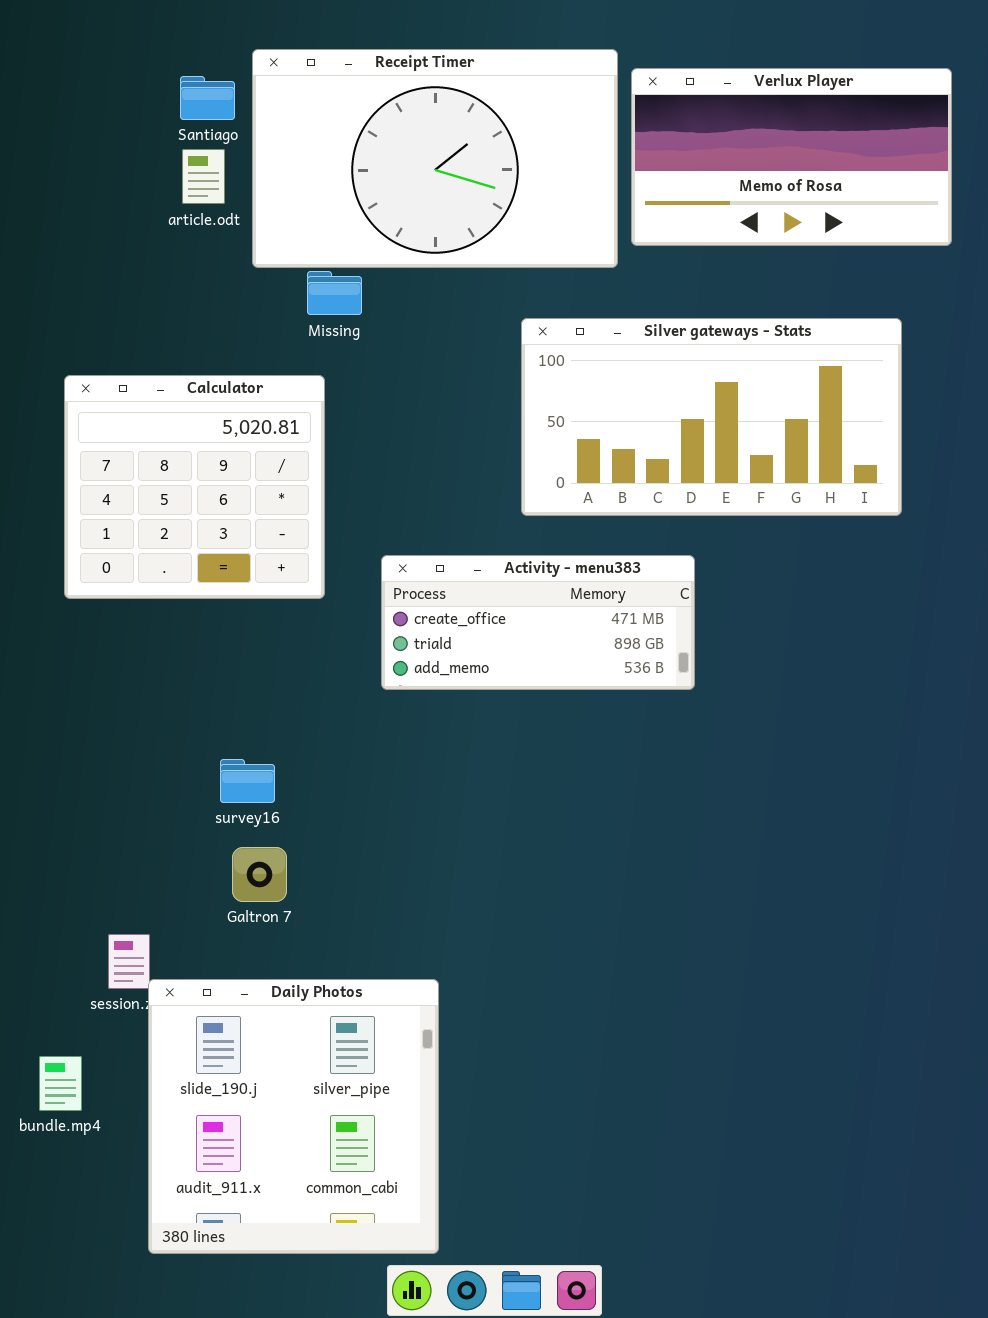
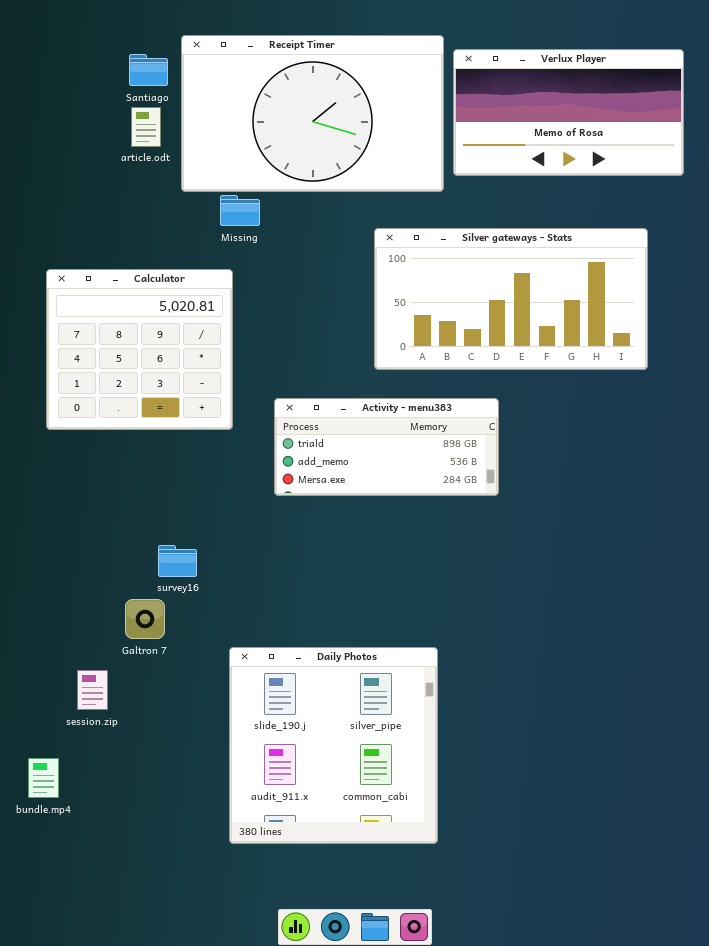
Activity - menu383: [381,555,695,690] -> [274,398,499,496], scrolled down 1 row
Galtron 7: [232,847,287,902] -> [125,599,165,639], moved
Daily Photos: [148,979,439,1254] -> [229,647,438,844], moved

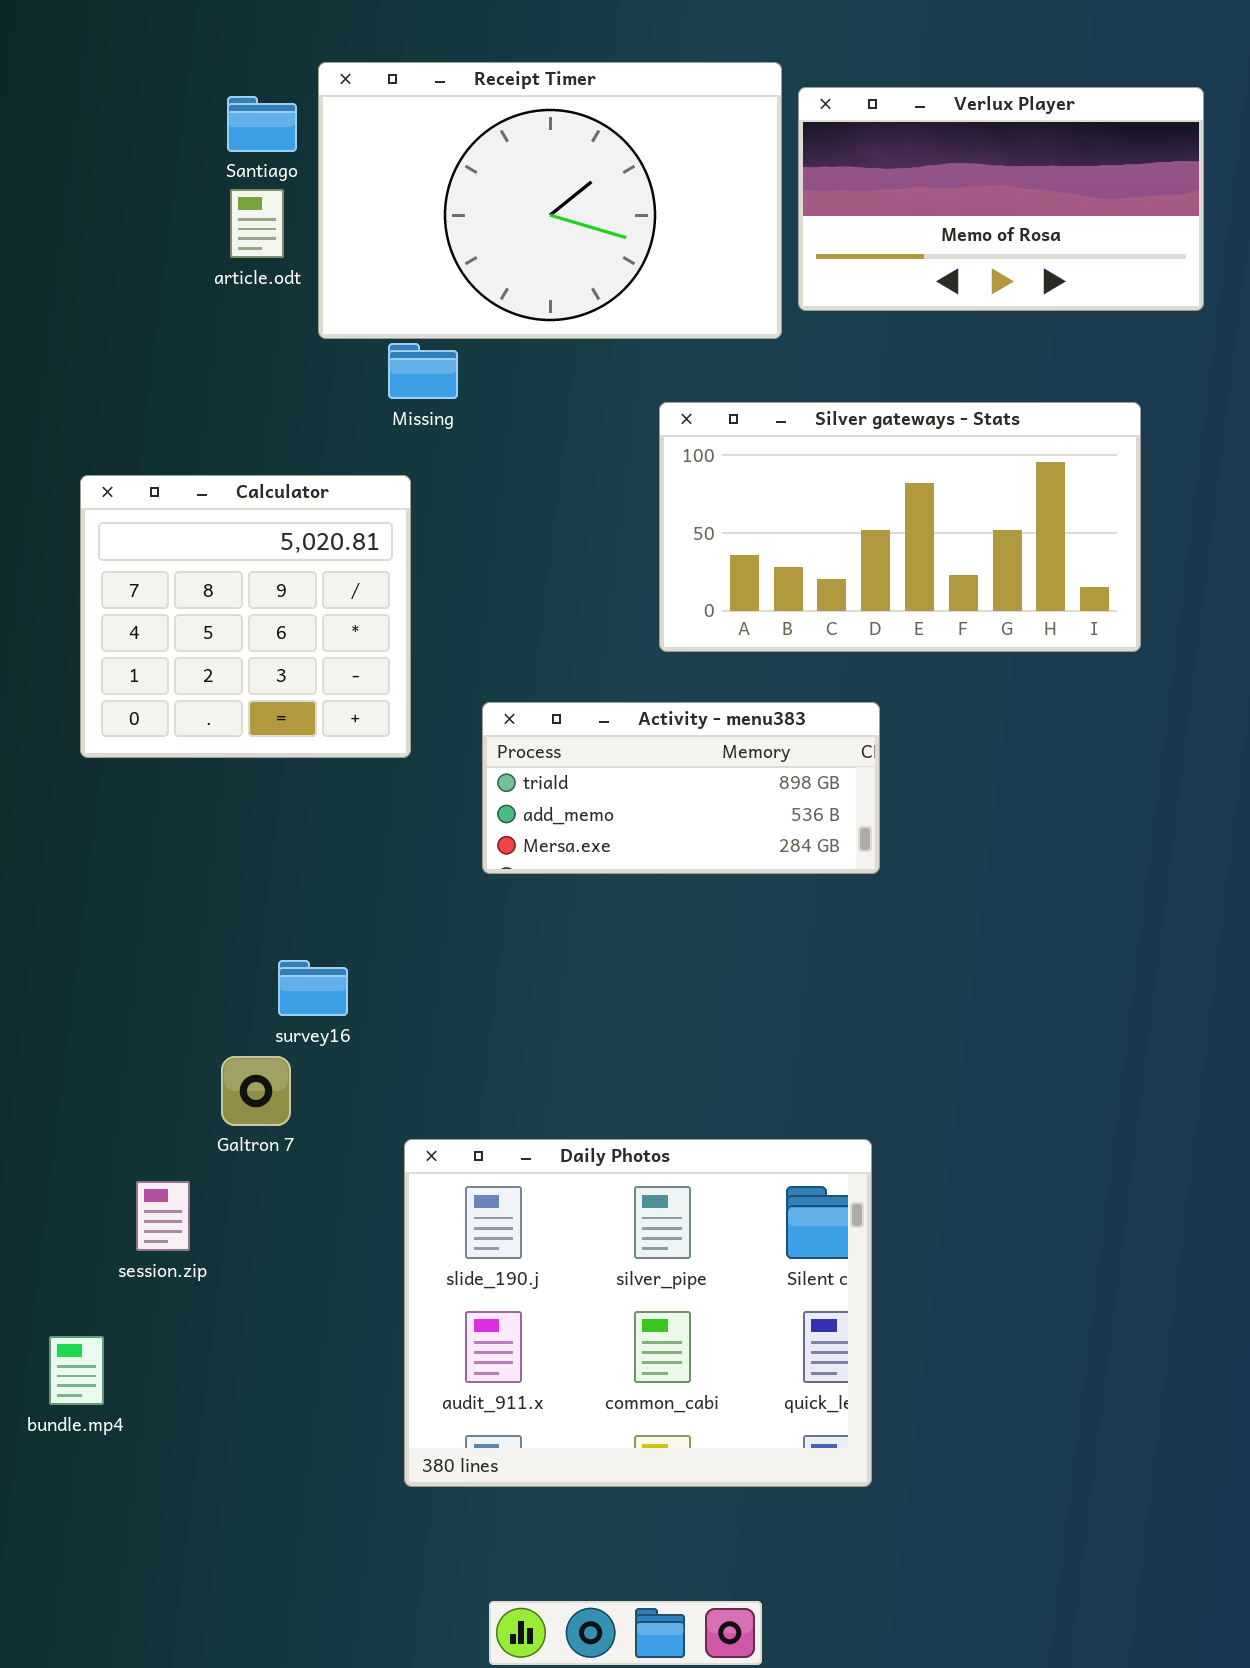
Daily Photos: [229,647,438,844] -> [404,1139,872,1487], resized

